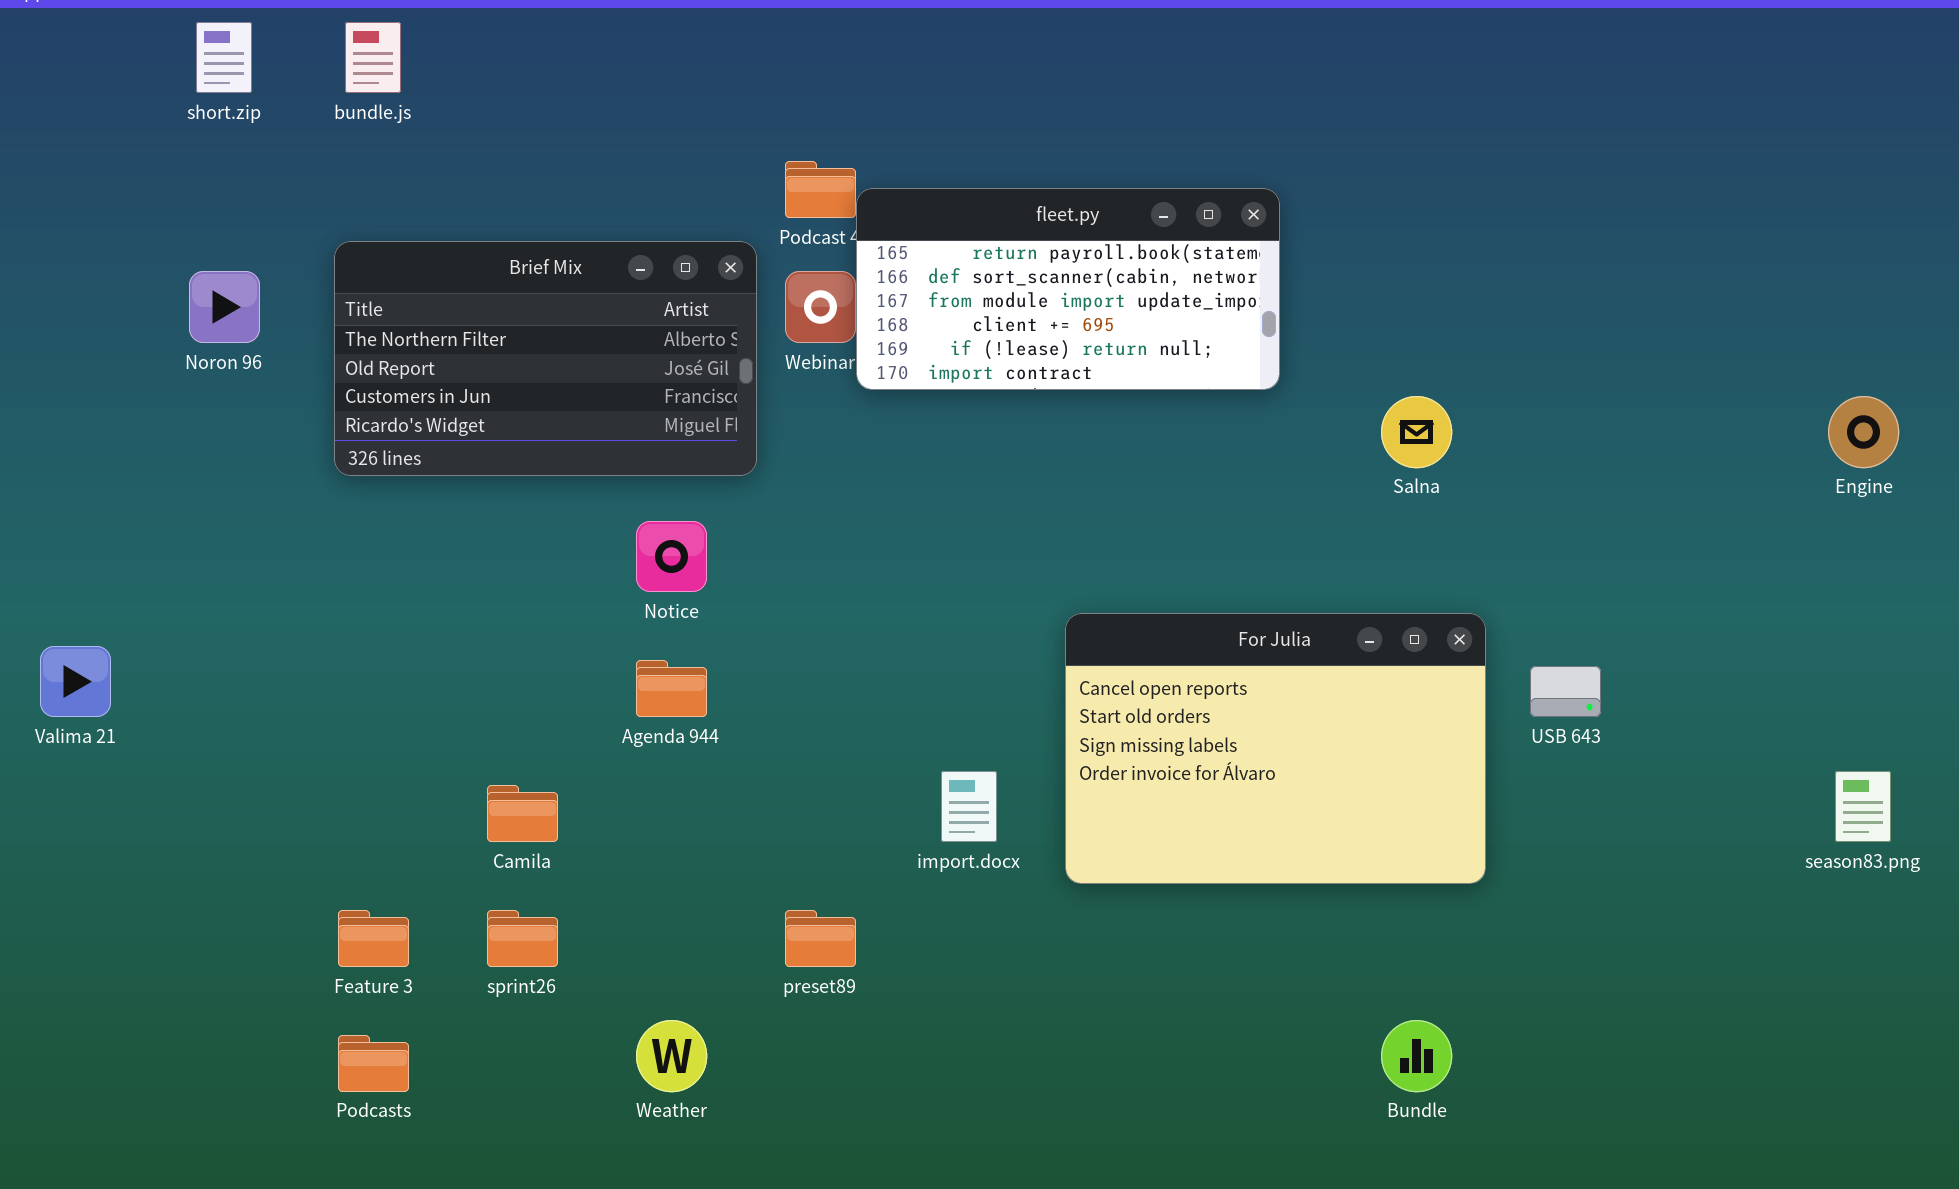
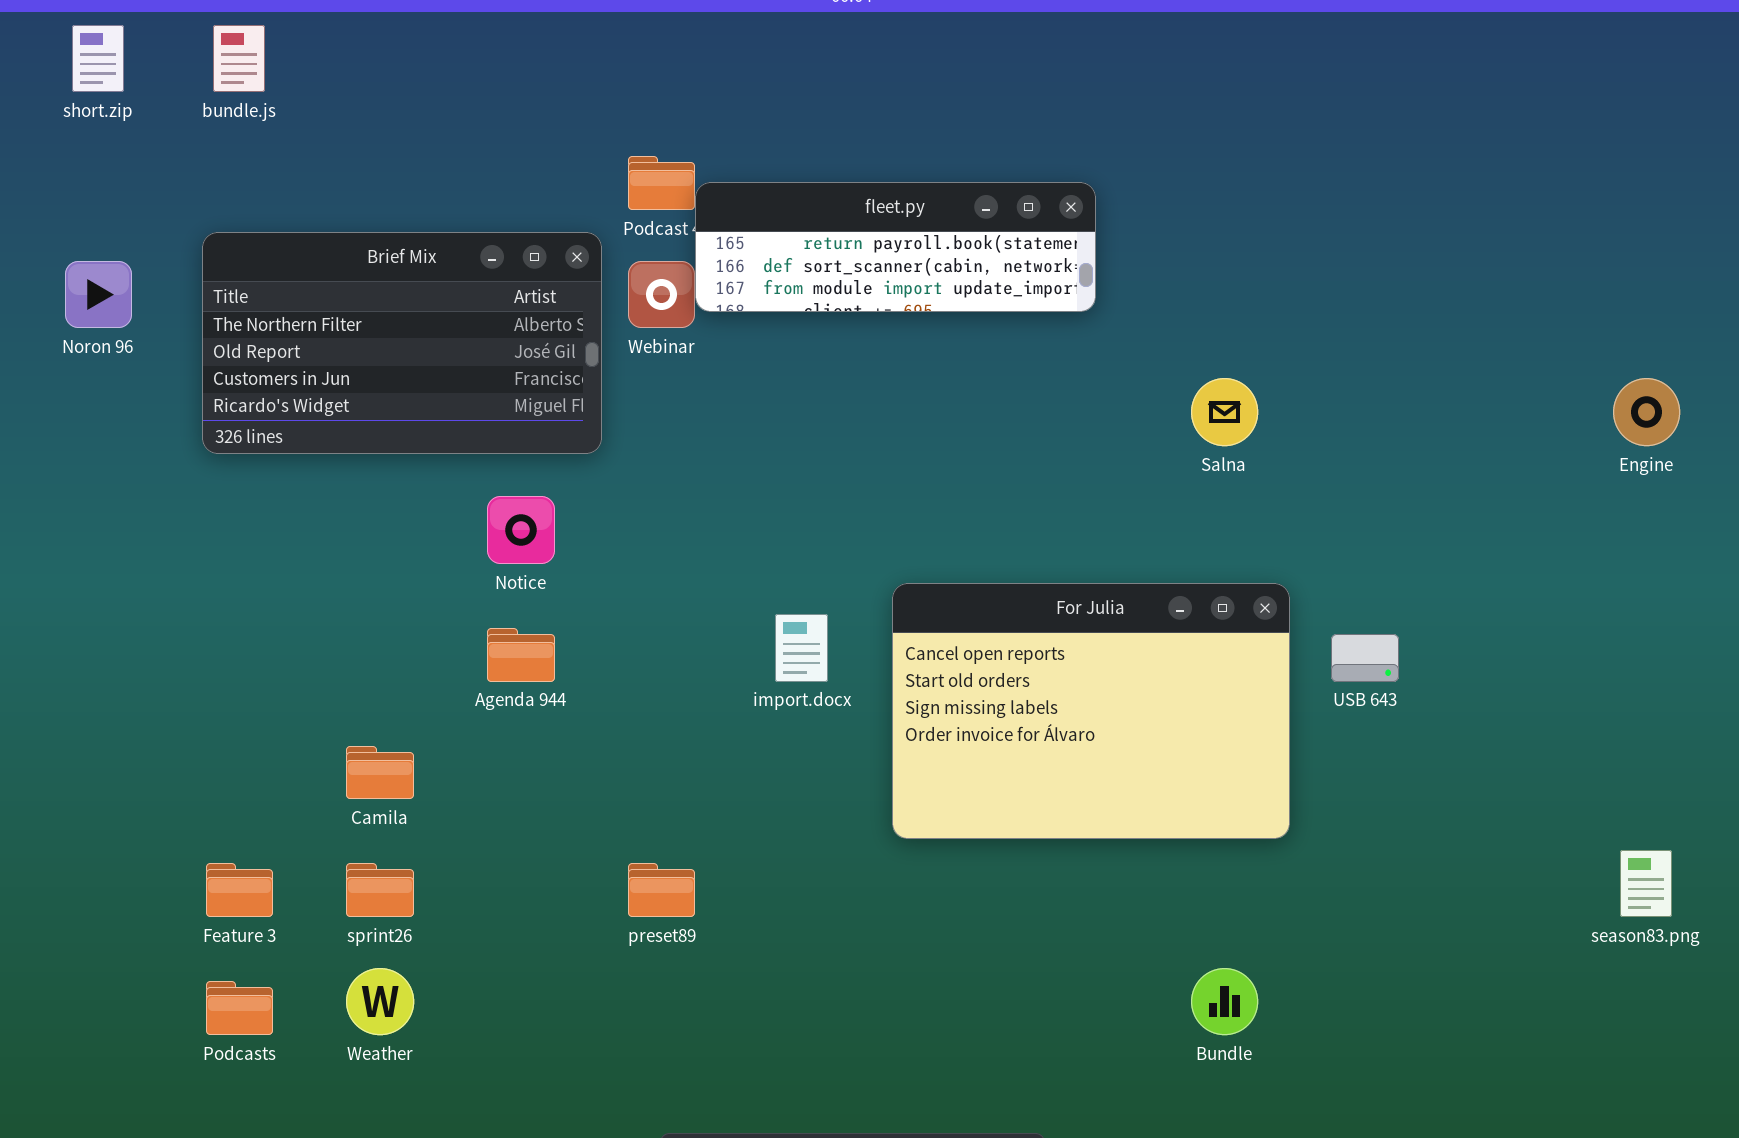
fleet.py: [856,188,1280,390] -> [695,182,1096,312], resized
import.docx: [941,771,997,842] -> [775,614,828,682], moved
season83.png: [1835,771,1891,842] -> [1620,850,1672,917], moved
Weather: [636,1020,707,1092] -> [346,968,414,1035], moved

